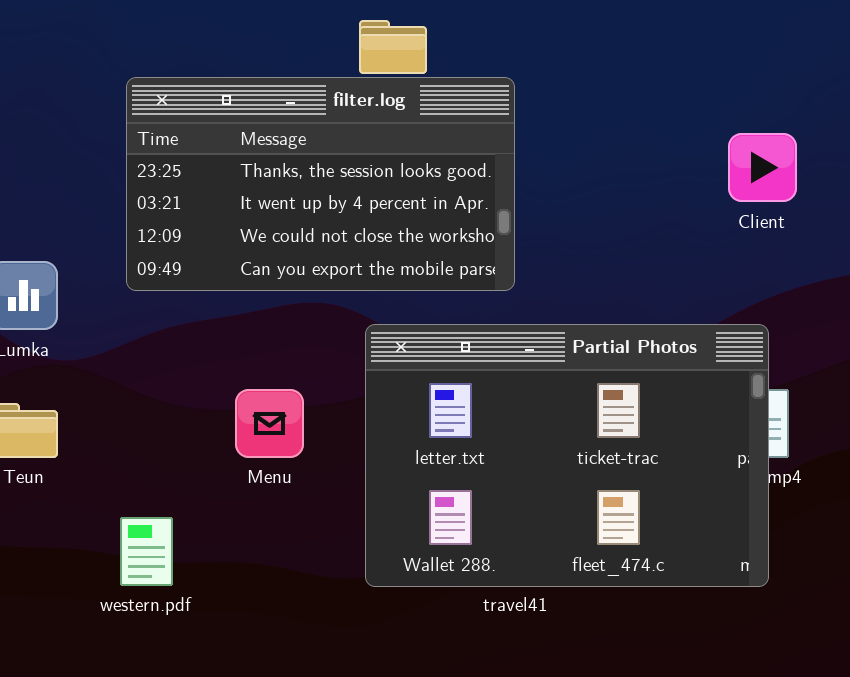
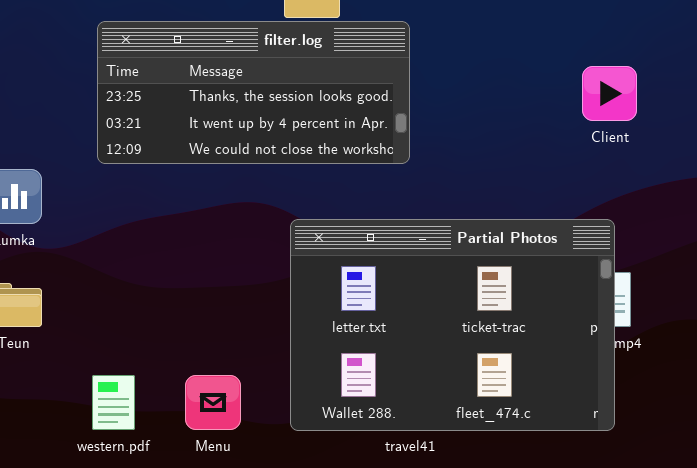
filter.log: [126,77,515,291] -> [97,21,410,164], resized
Menu: [235,389,304,458] -> [185,375,241,430], moved

